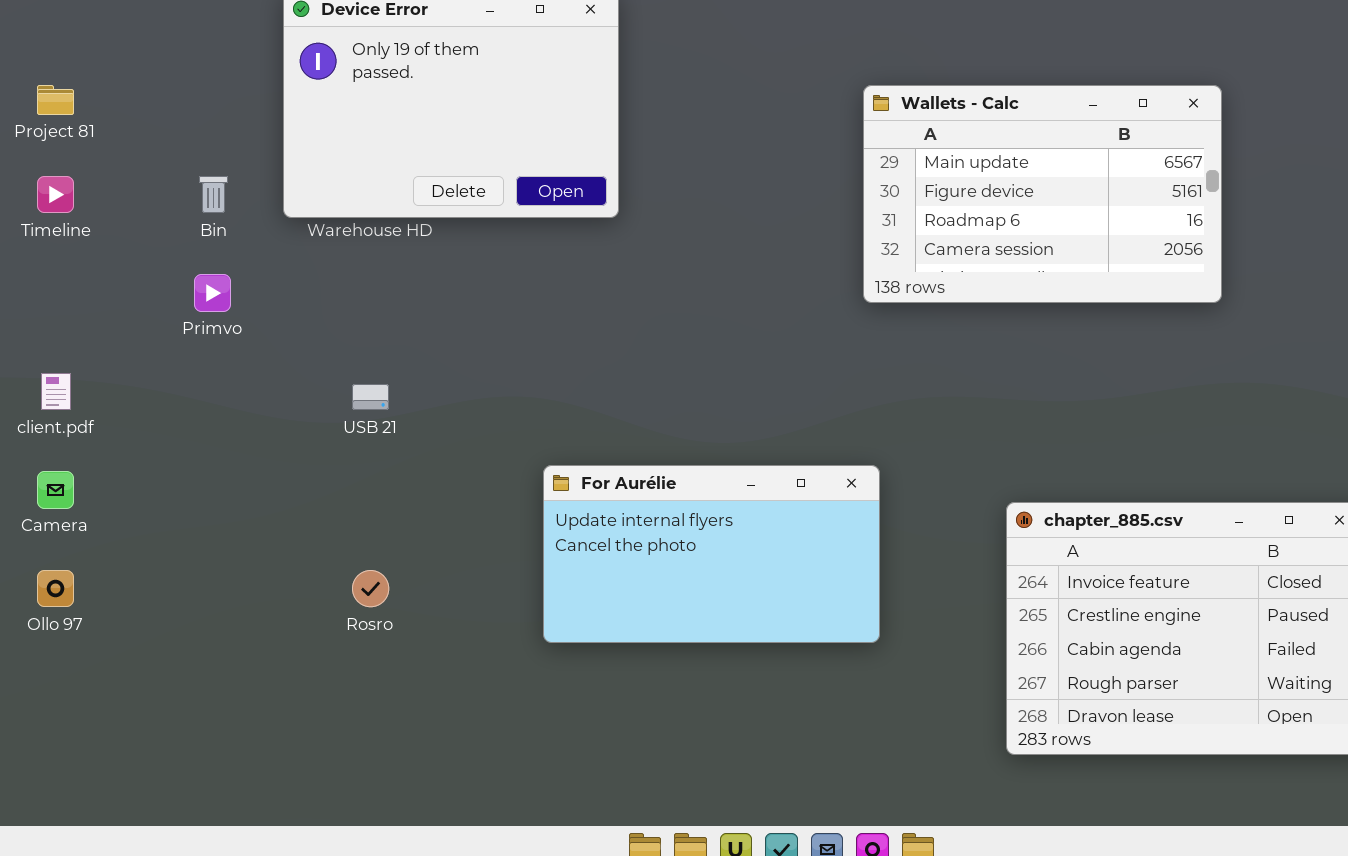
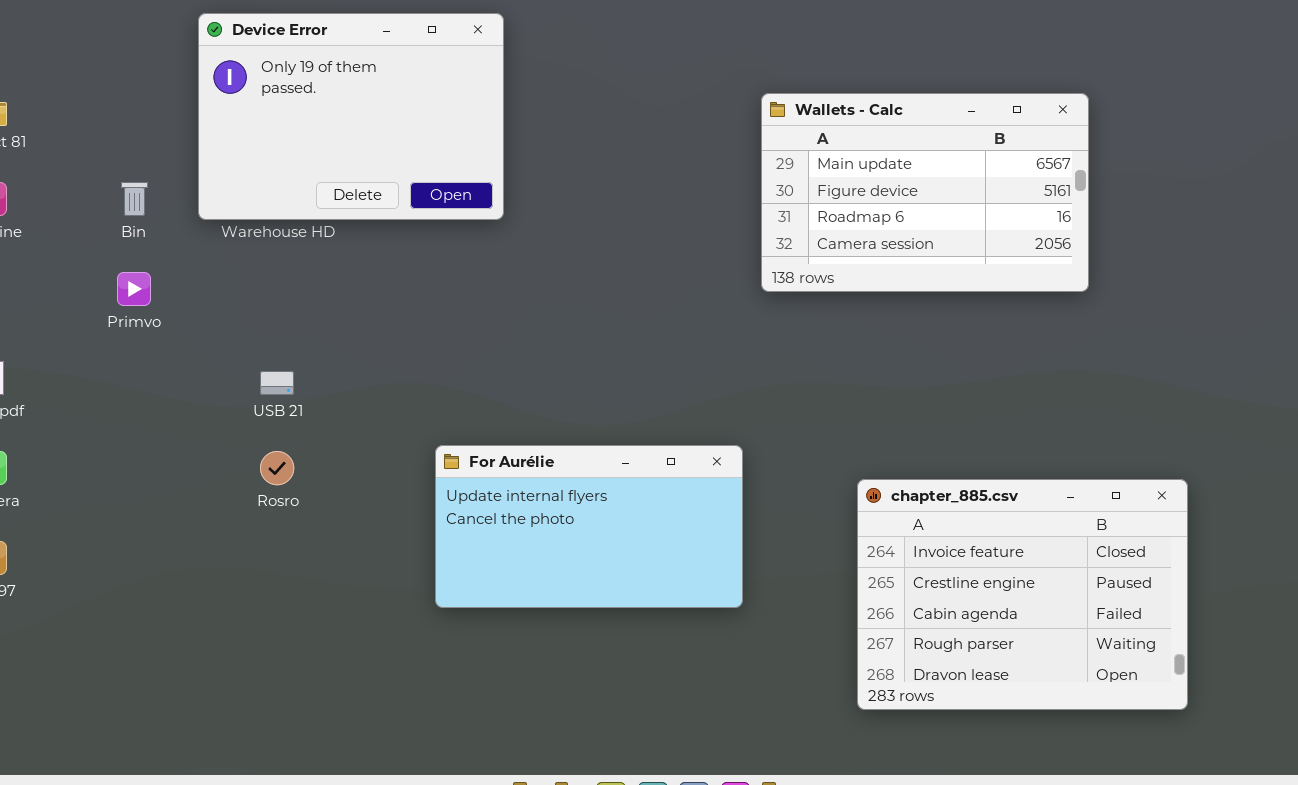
Wallets - Calc: [863,85,1222,303] -> [761,93,1089,292], moved
Rosro: [352,570,389,607] -> [260,451,294,485], moved

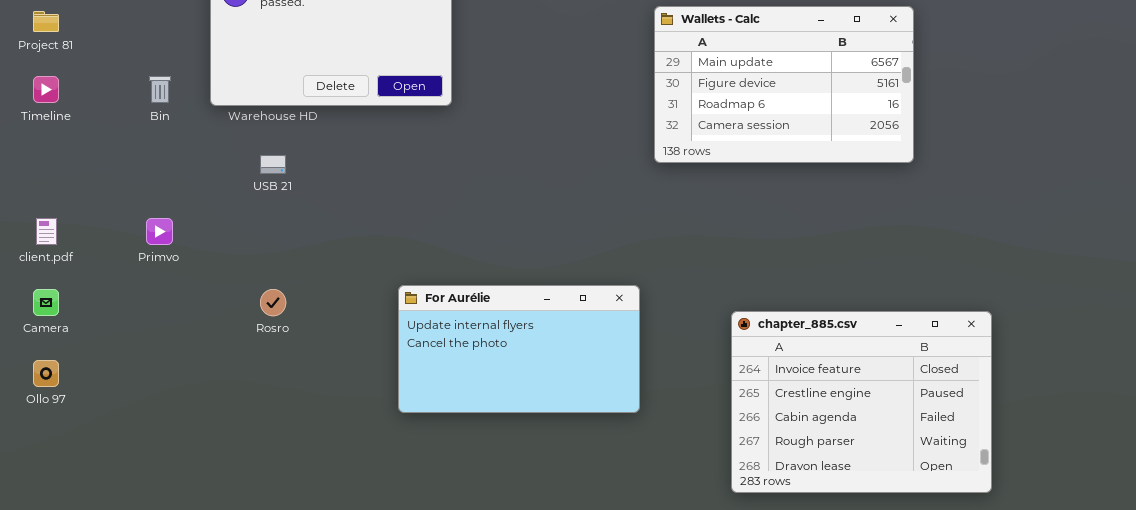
Primvo: [117,272,151,306] -> [146,218,173,245], moved
USB 21: [260,371,294,395] -> [260,155,286,174], moved

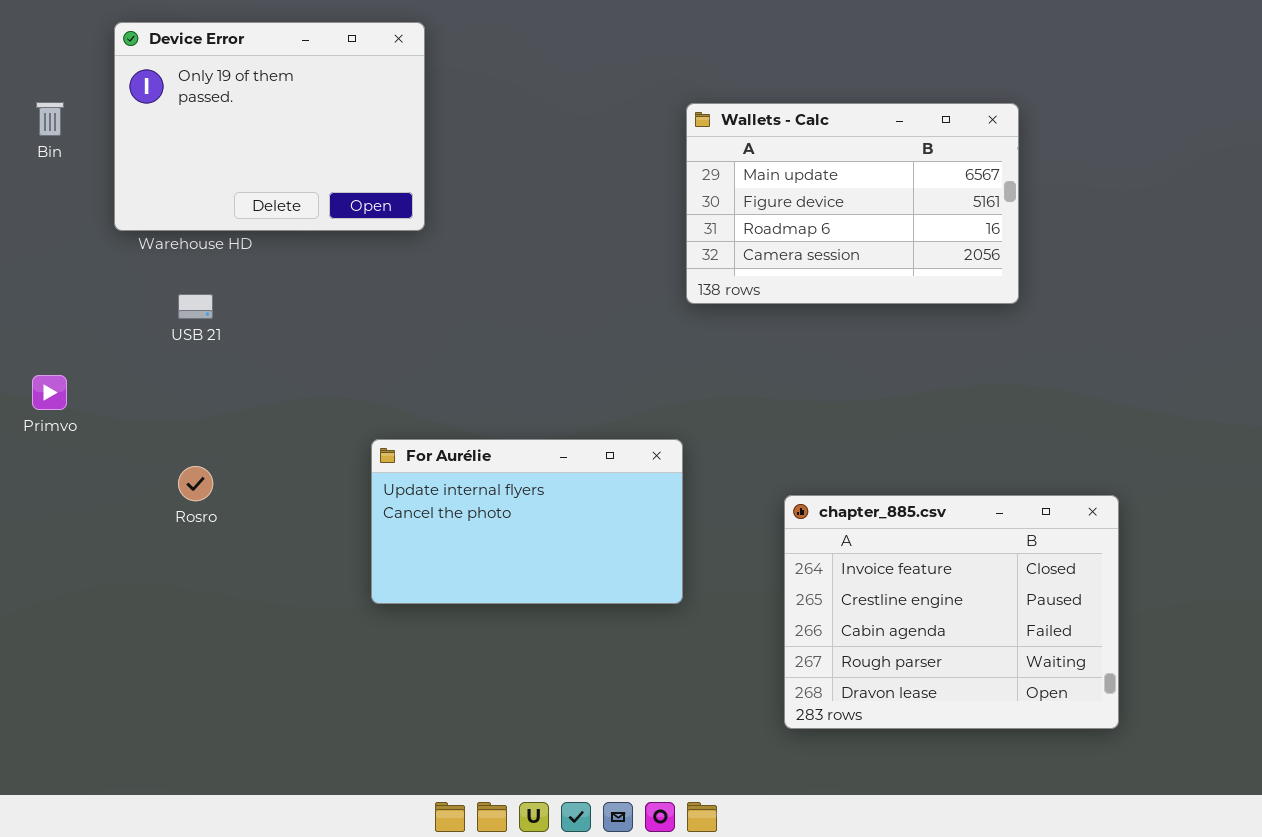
Bin: [149,76,171,103] -> [36,102,64,136], moved
For Aurélie: [398,285,640,413] -> [371,439,683,604], moved

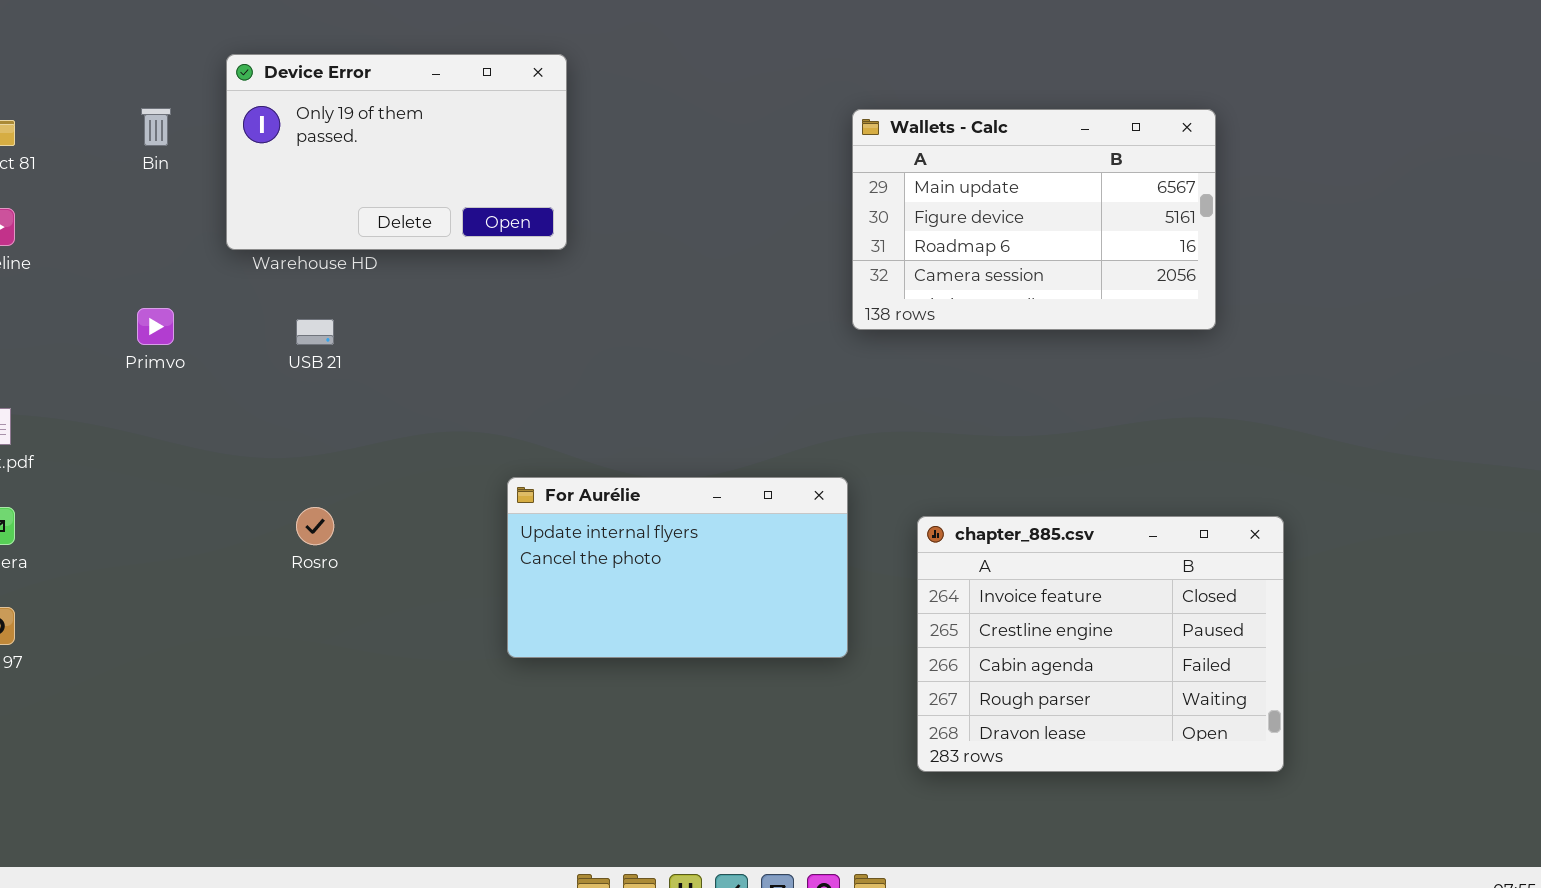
Device Error: [114,22,425,231] -> [226,54,567,250], resized
Primvo: [32,375,67,410] -> [137,308,174,345], moved
chapter_885.csv: [784,495,1119,729] -> [917,516,1284,772], moved

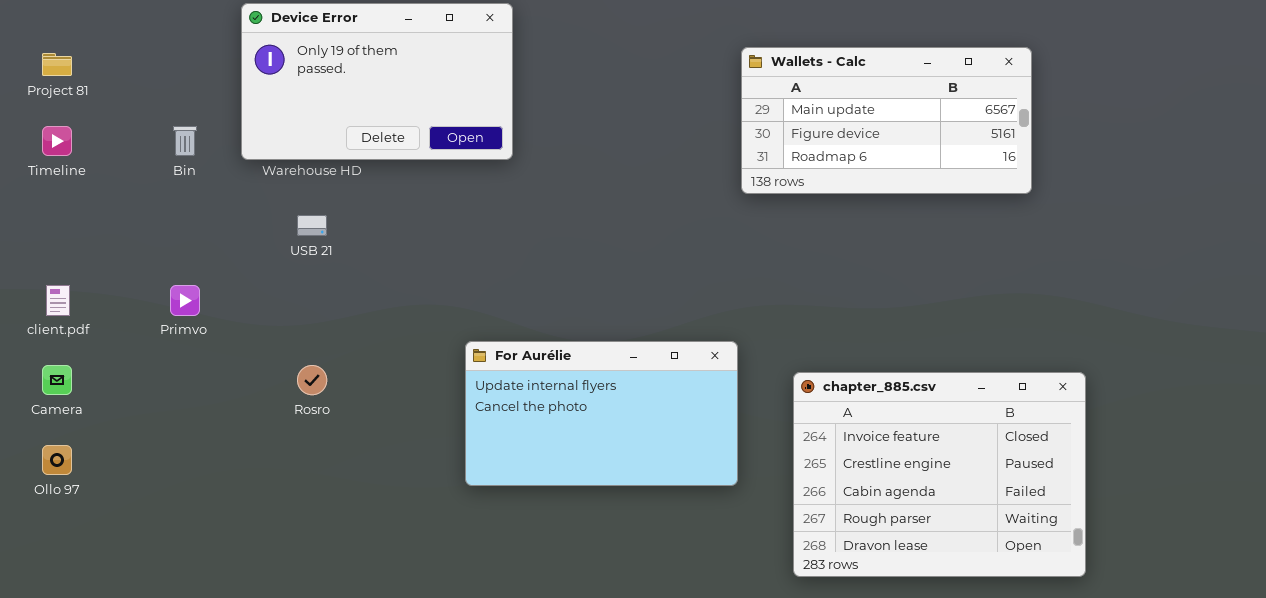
Bin: [141,108,171,146] -> [173,126,197,156], moved
Wallets - Calc: [852,109,1216,330] -> [741,47,1032,194], resized
Primvo: [137,308,174,345] -> [170,285,200,316], moved

